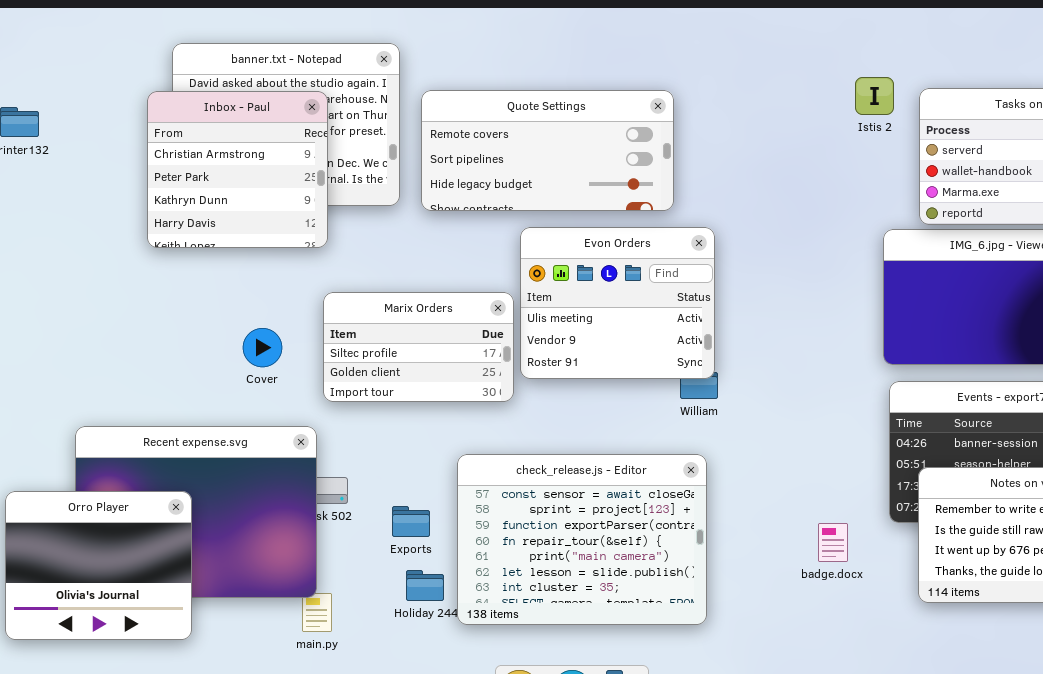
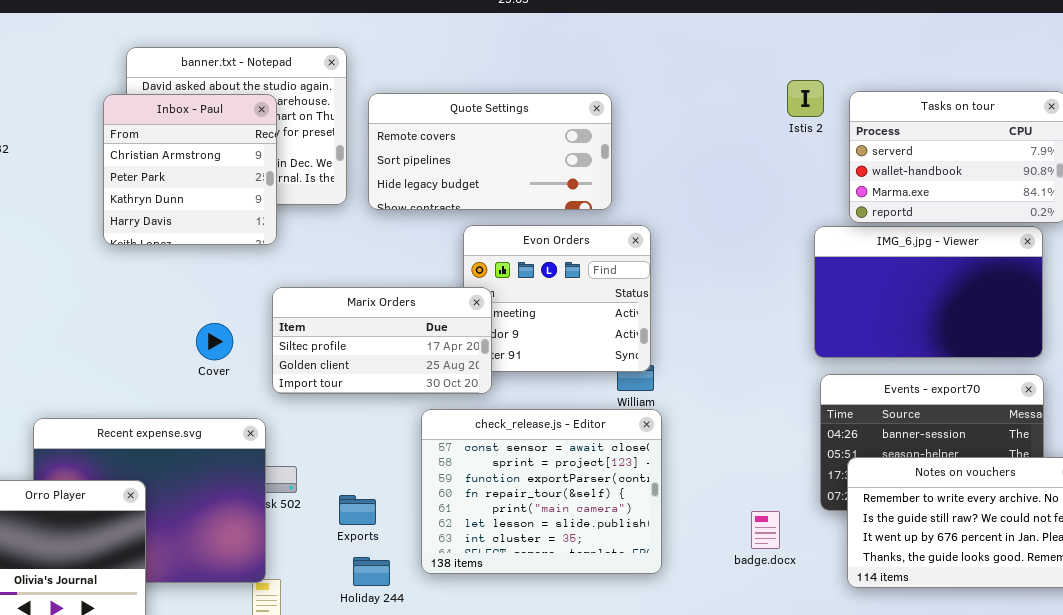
Marix Orders: [323,292,514,402] -> [272,287,492,394], resized
check_release.js - Editor: [457,454,707,625] -> [421,409,662,574], moved

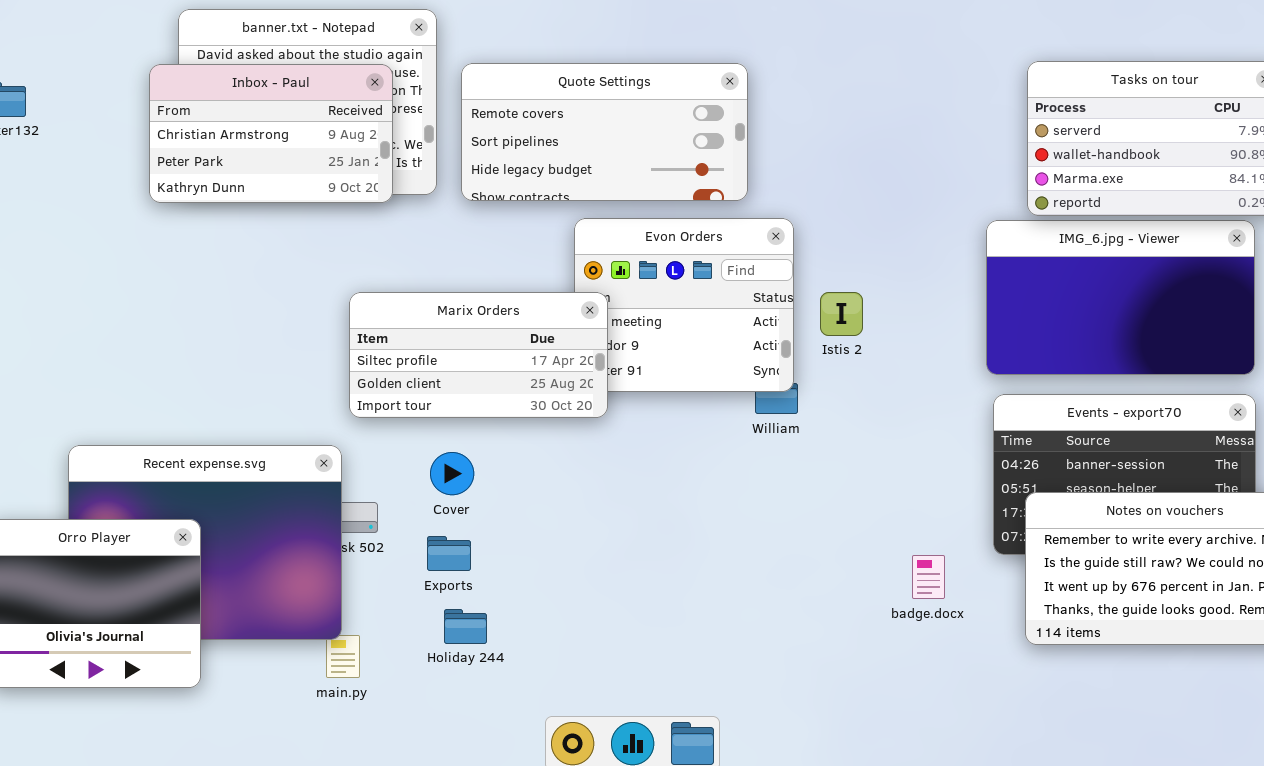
Istis 2: [787,80,824,117] -> [820,292,863,336], moved
Inbox - Paul: [103,94,277,245] -> [149,64,393,203], resized
Cover: [196,323,233,360] -> [430,452,474,495], moved
check_release.js - Editor: [421,409,662,574] -> none, closed

